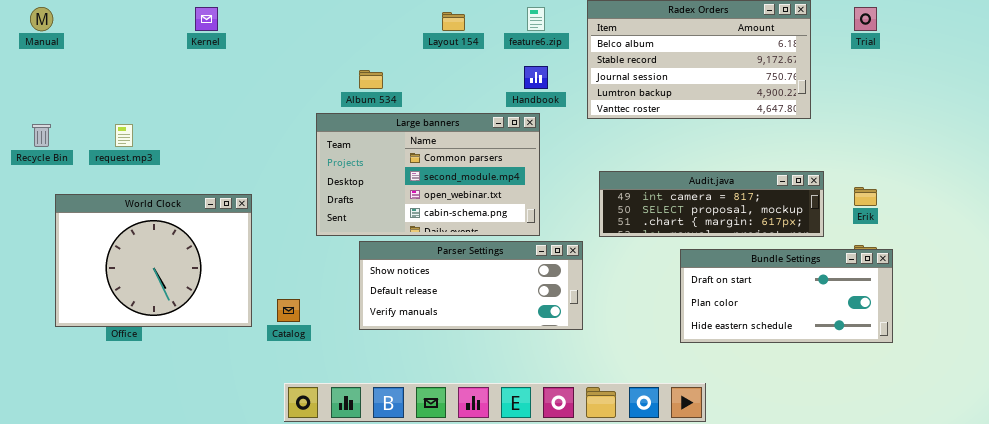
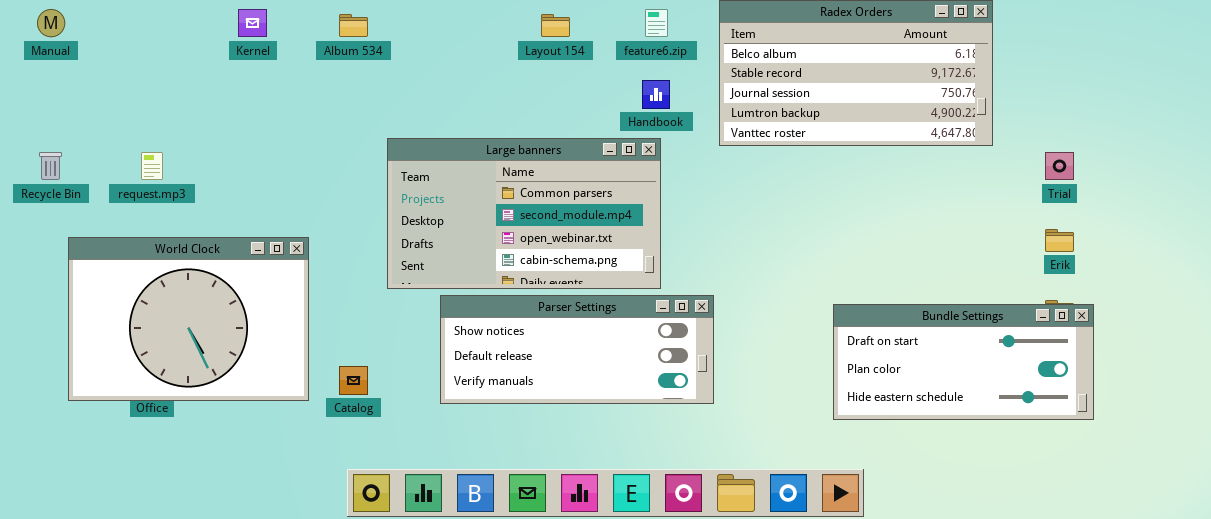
Trial: [854,7,877,31] -> [1045,152,1074,180], moved
Album 534: [359,70,383,89] -> [339,14,368,37], moved
Audit.java: [599,171,824,237] -> none, closed

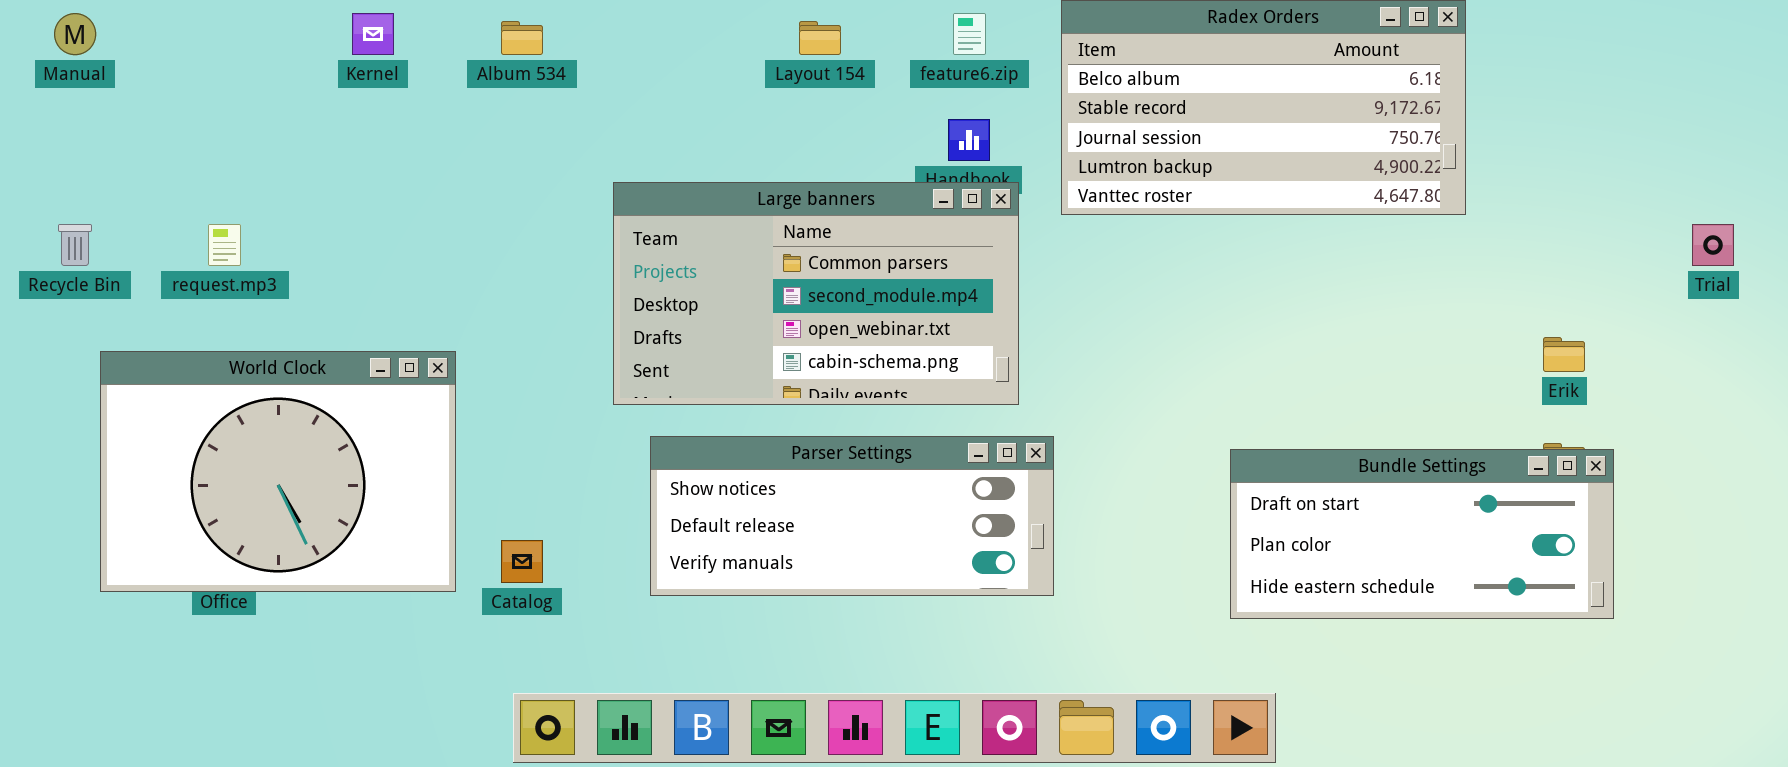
Large banners: [387,138,661,289] -> [613,182,1019,405], moved
Trial: [1045,152,1074,180] -> [1692,224,1734,266], moved

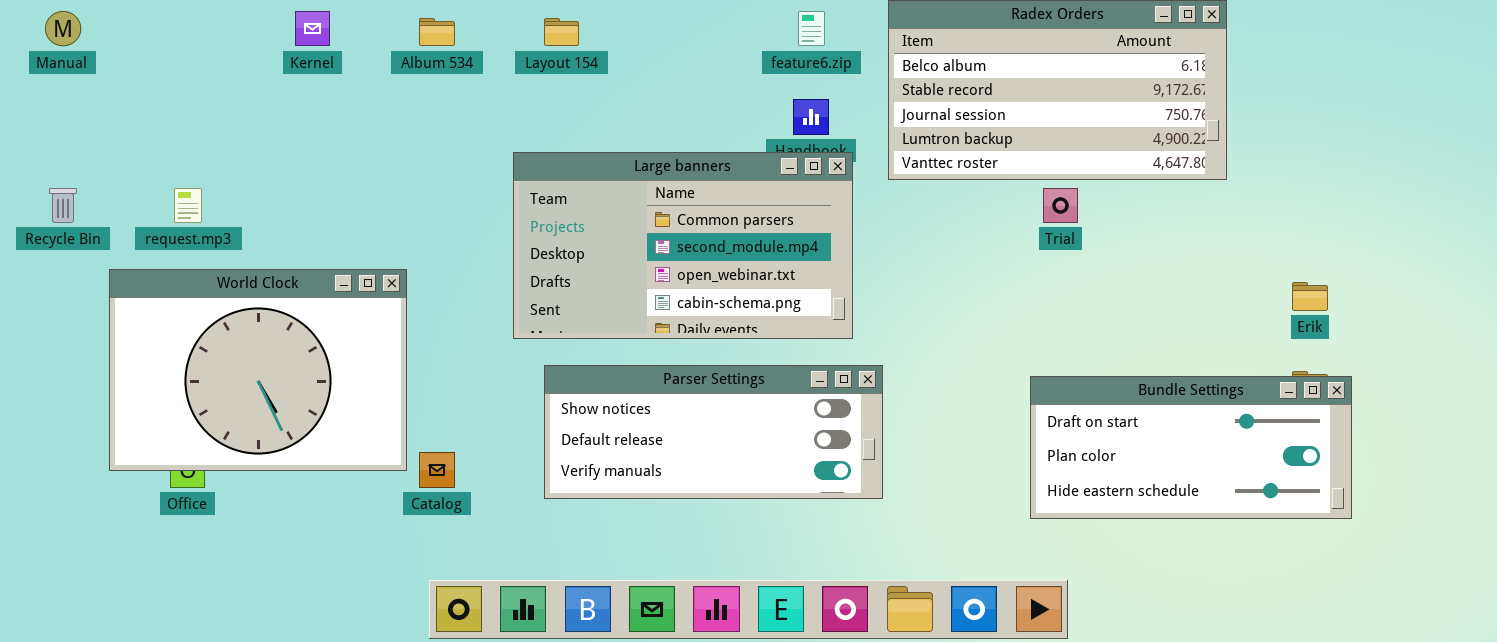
Layout 154: [799,21,841,55] -> [544,18,579,46], moved
Trial: [1692,224,1734,266] -> [1043,188,1078,223], moved
World Clock: [100,351,456,592] -> [109,269,407,471], moved

